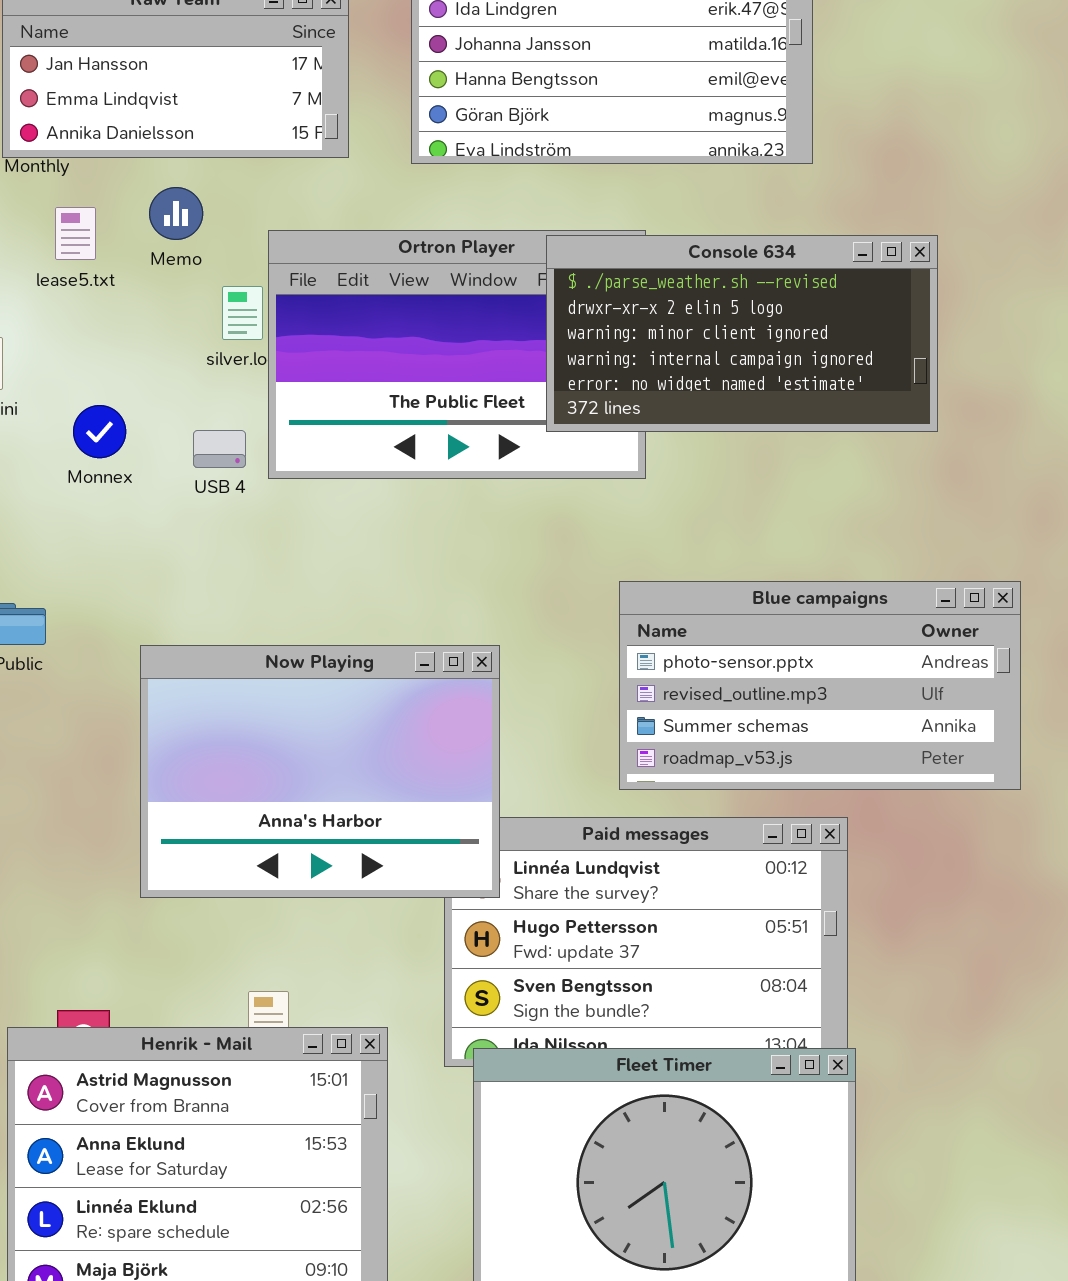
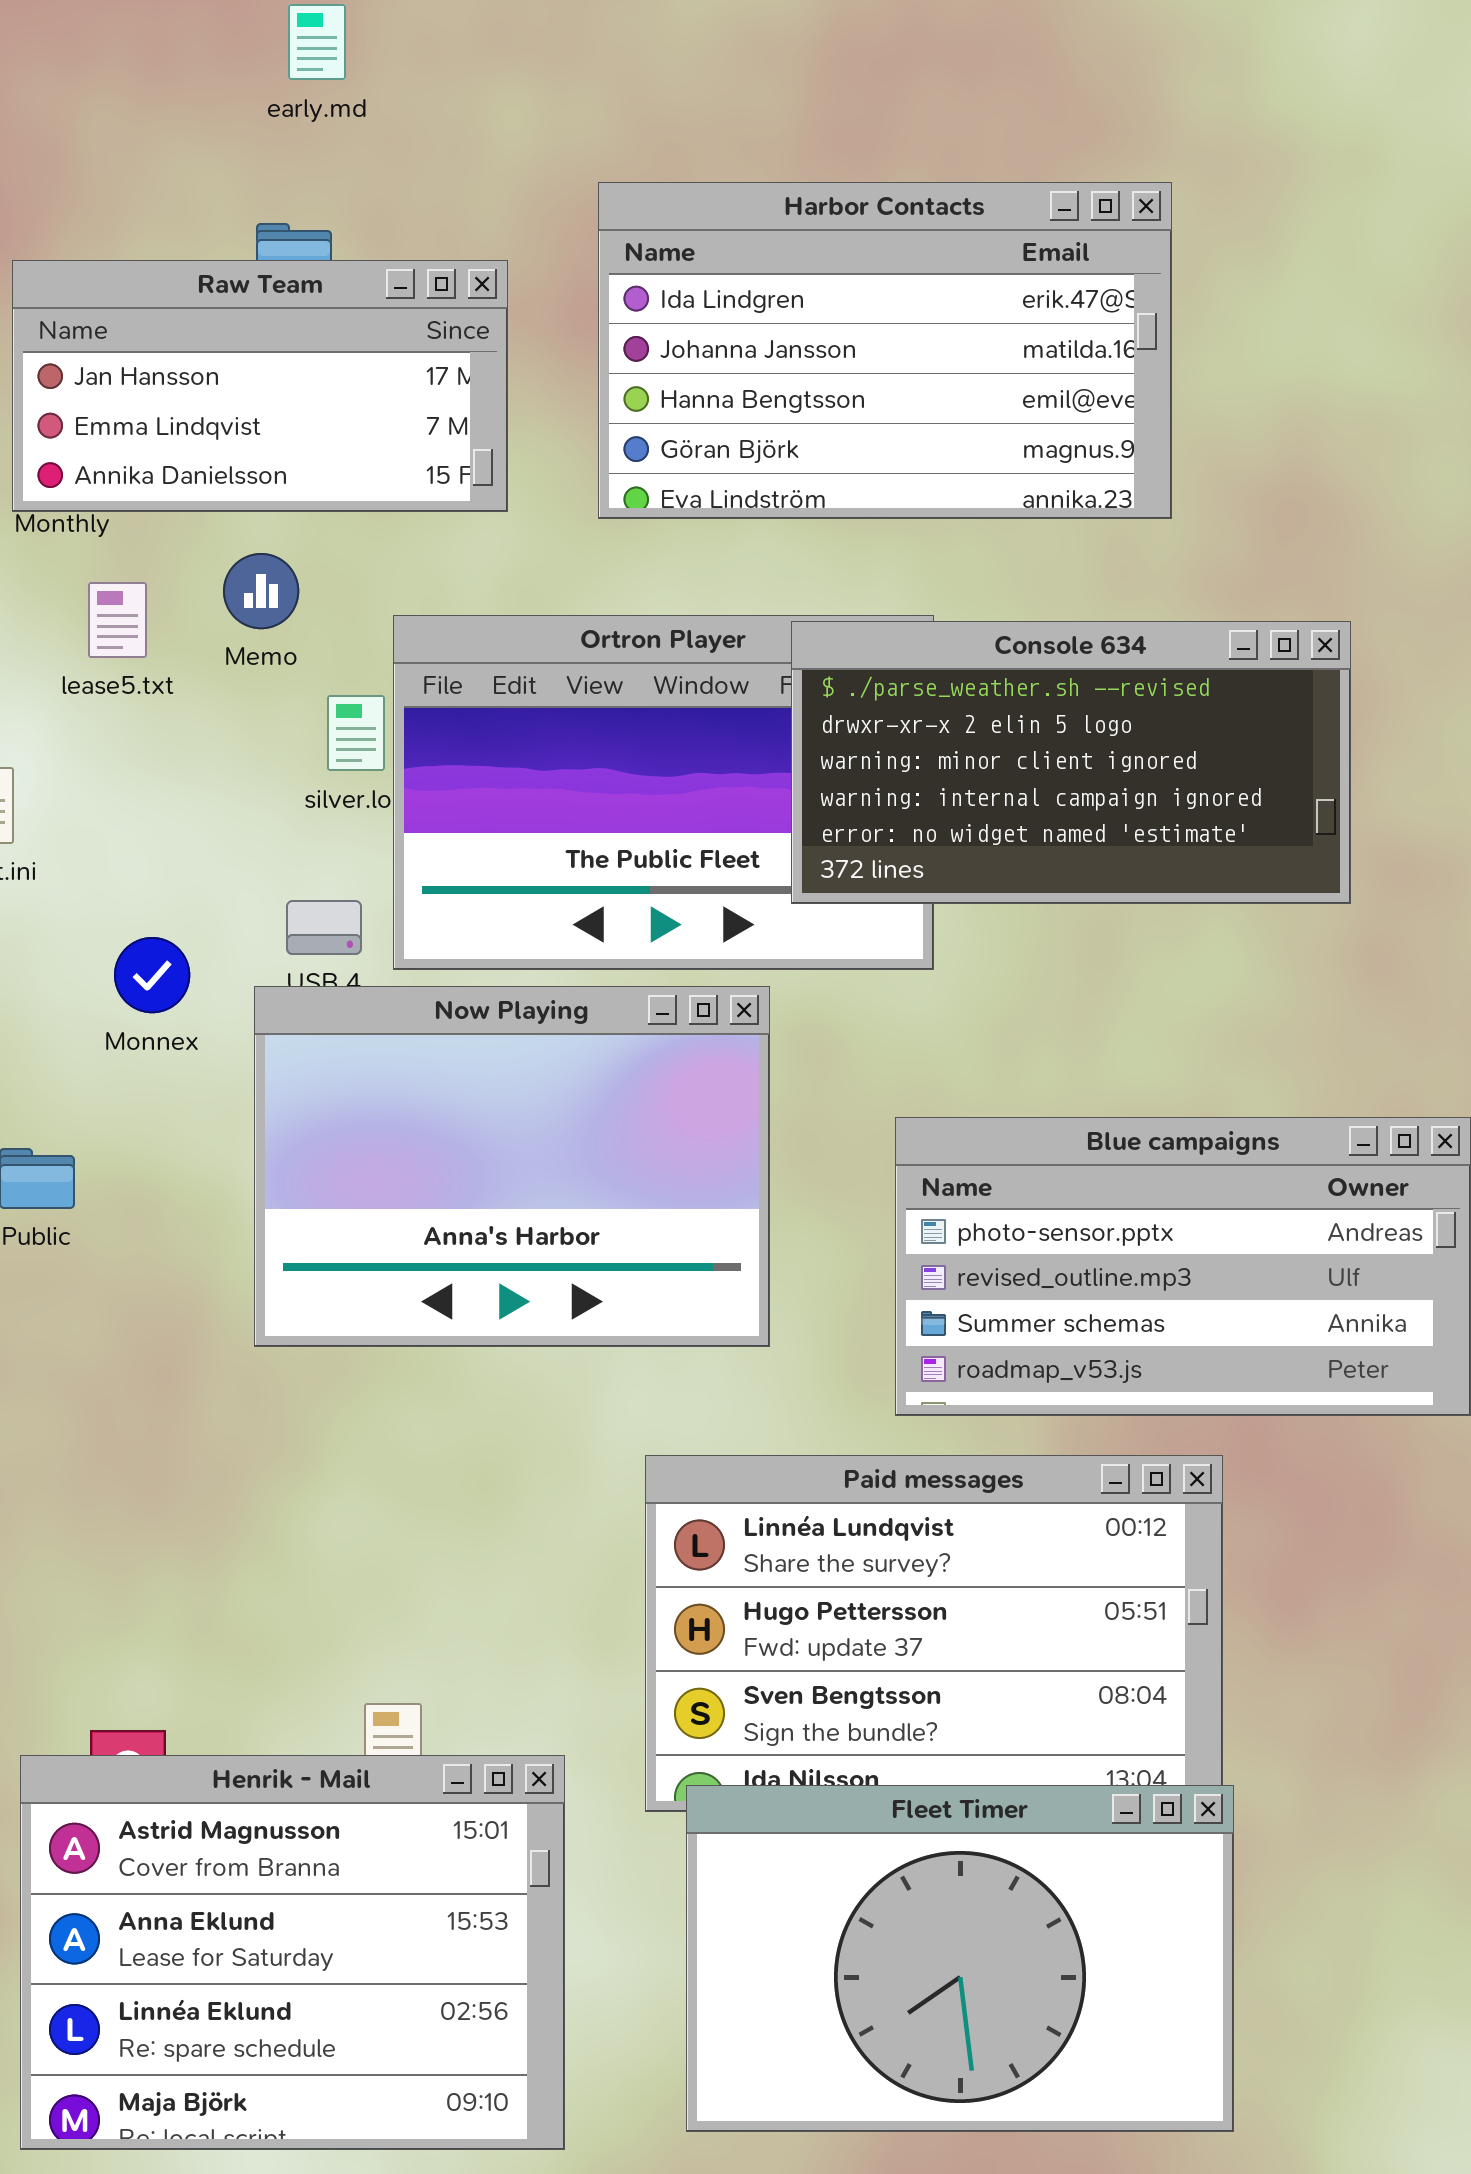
Monnex: [73,405,126,458] -> [114,937,190,1013], moved
Now Playing: [140,645,500,898] -> [254,986,770,1347], moved

